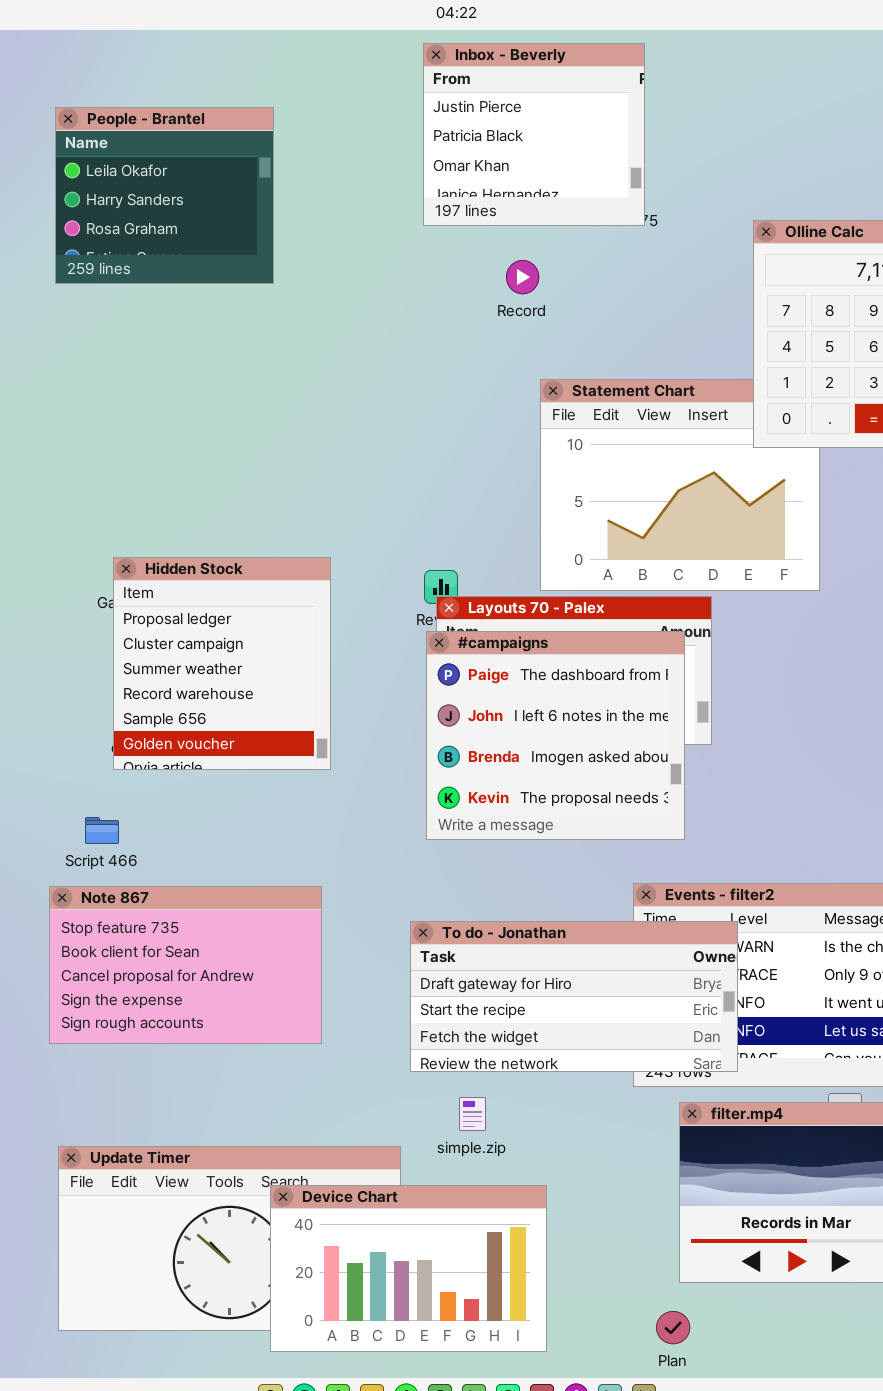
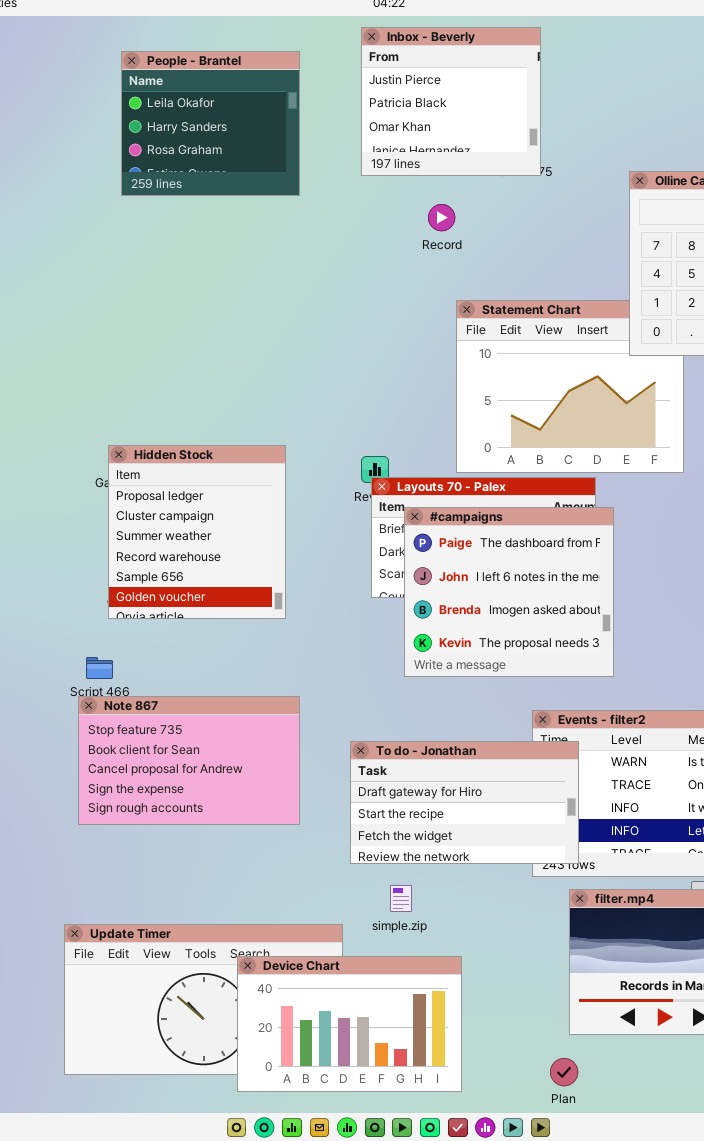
People - Brantel: [55,107,274,284] -> [121,51,300,196], moved
#campaigns: [426,631,685,840] -> [404,507,614,677], moved
Note 867: [49,886,322,1044] -> [78,696,300,825], moved
To do - Jonathan: [410,921,738,1072] -> [350,741,579,864], resized

